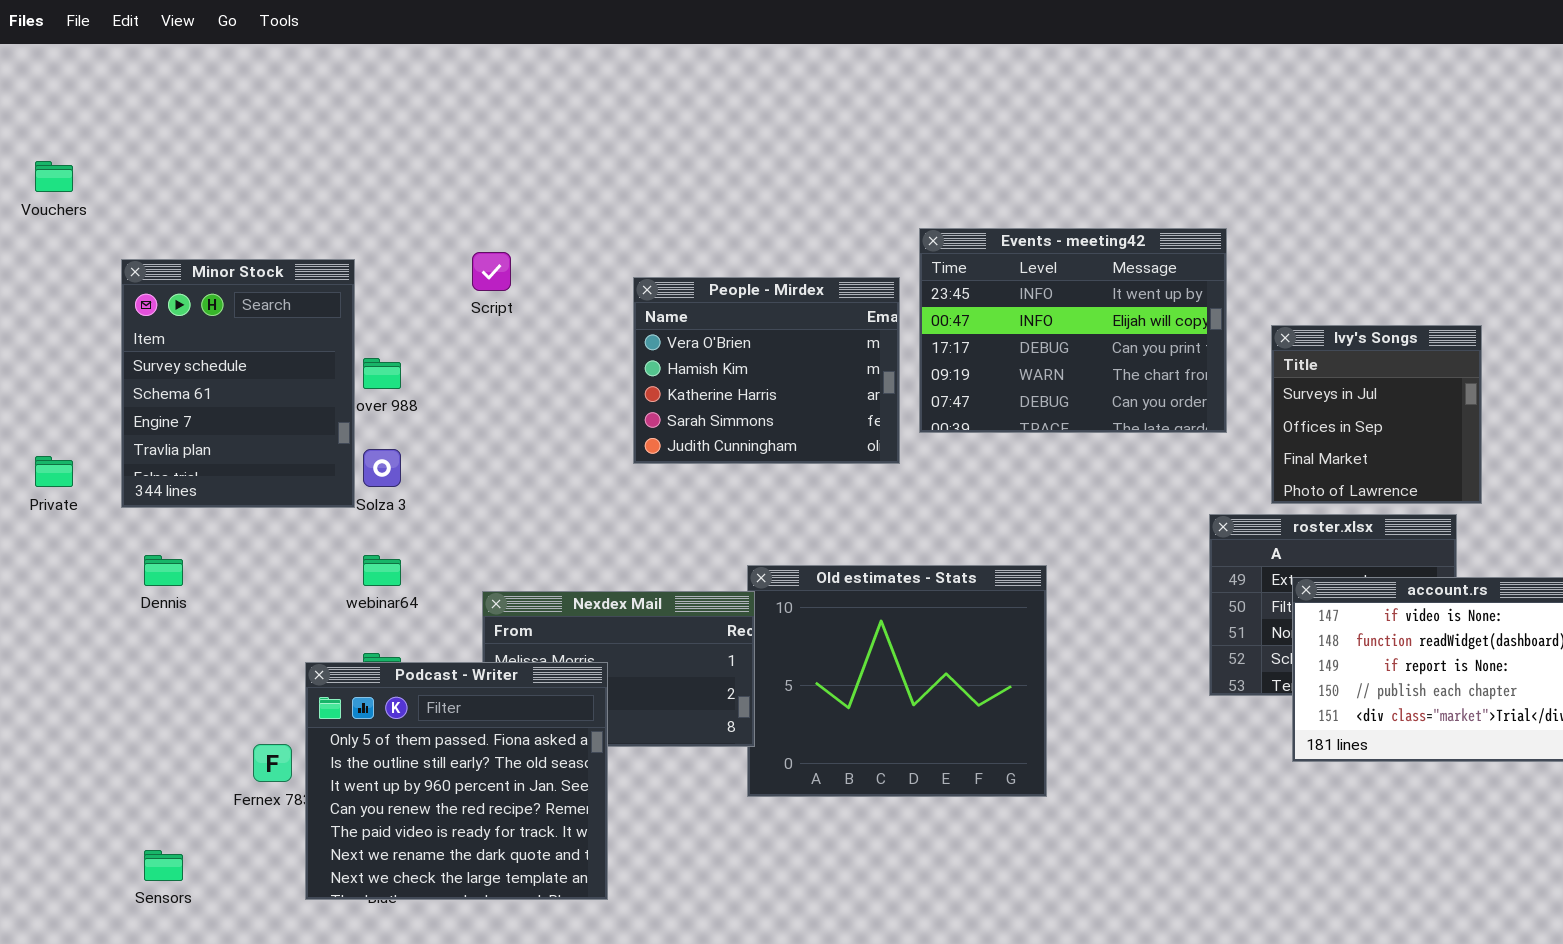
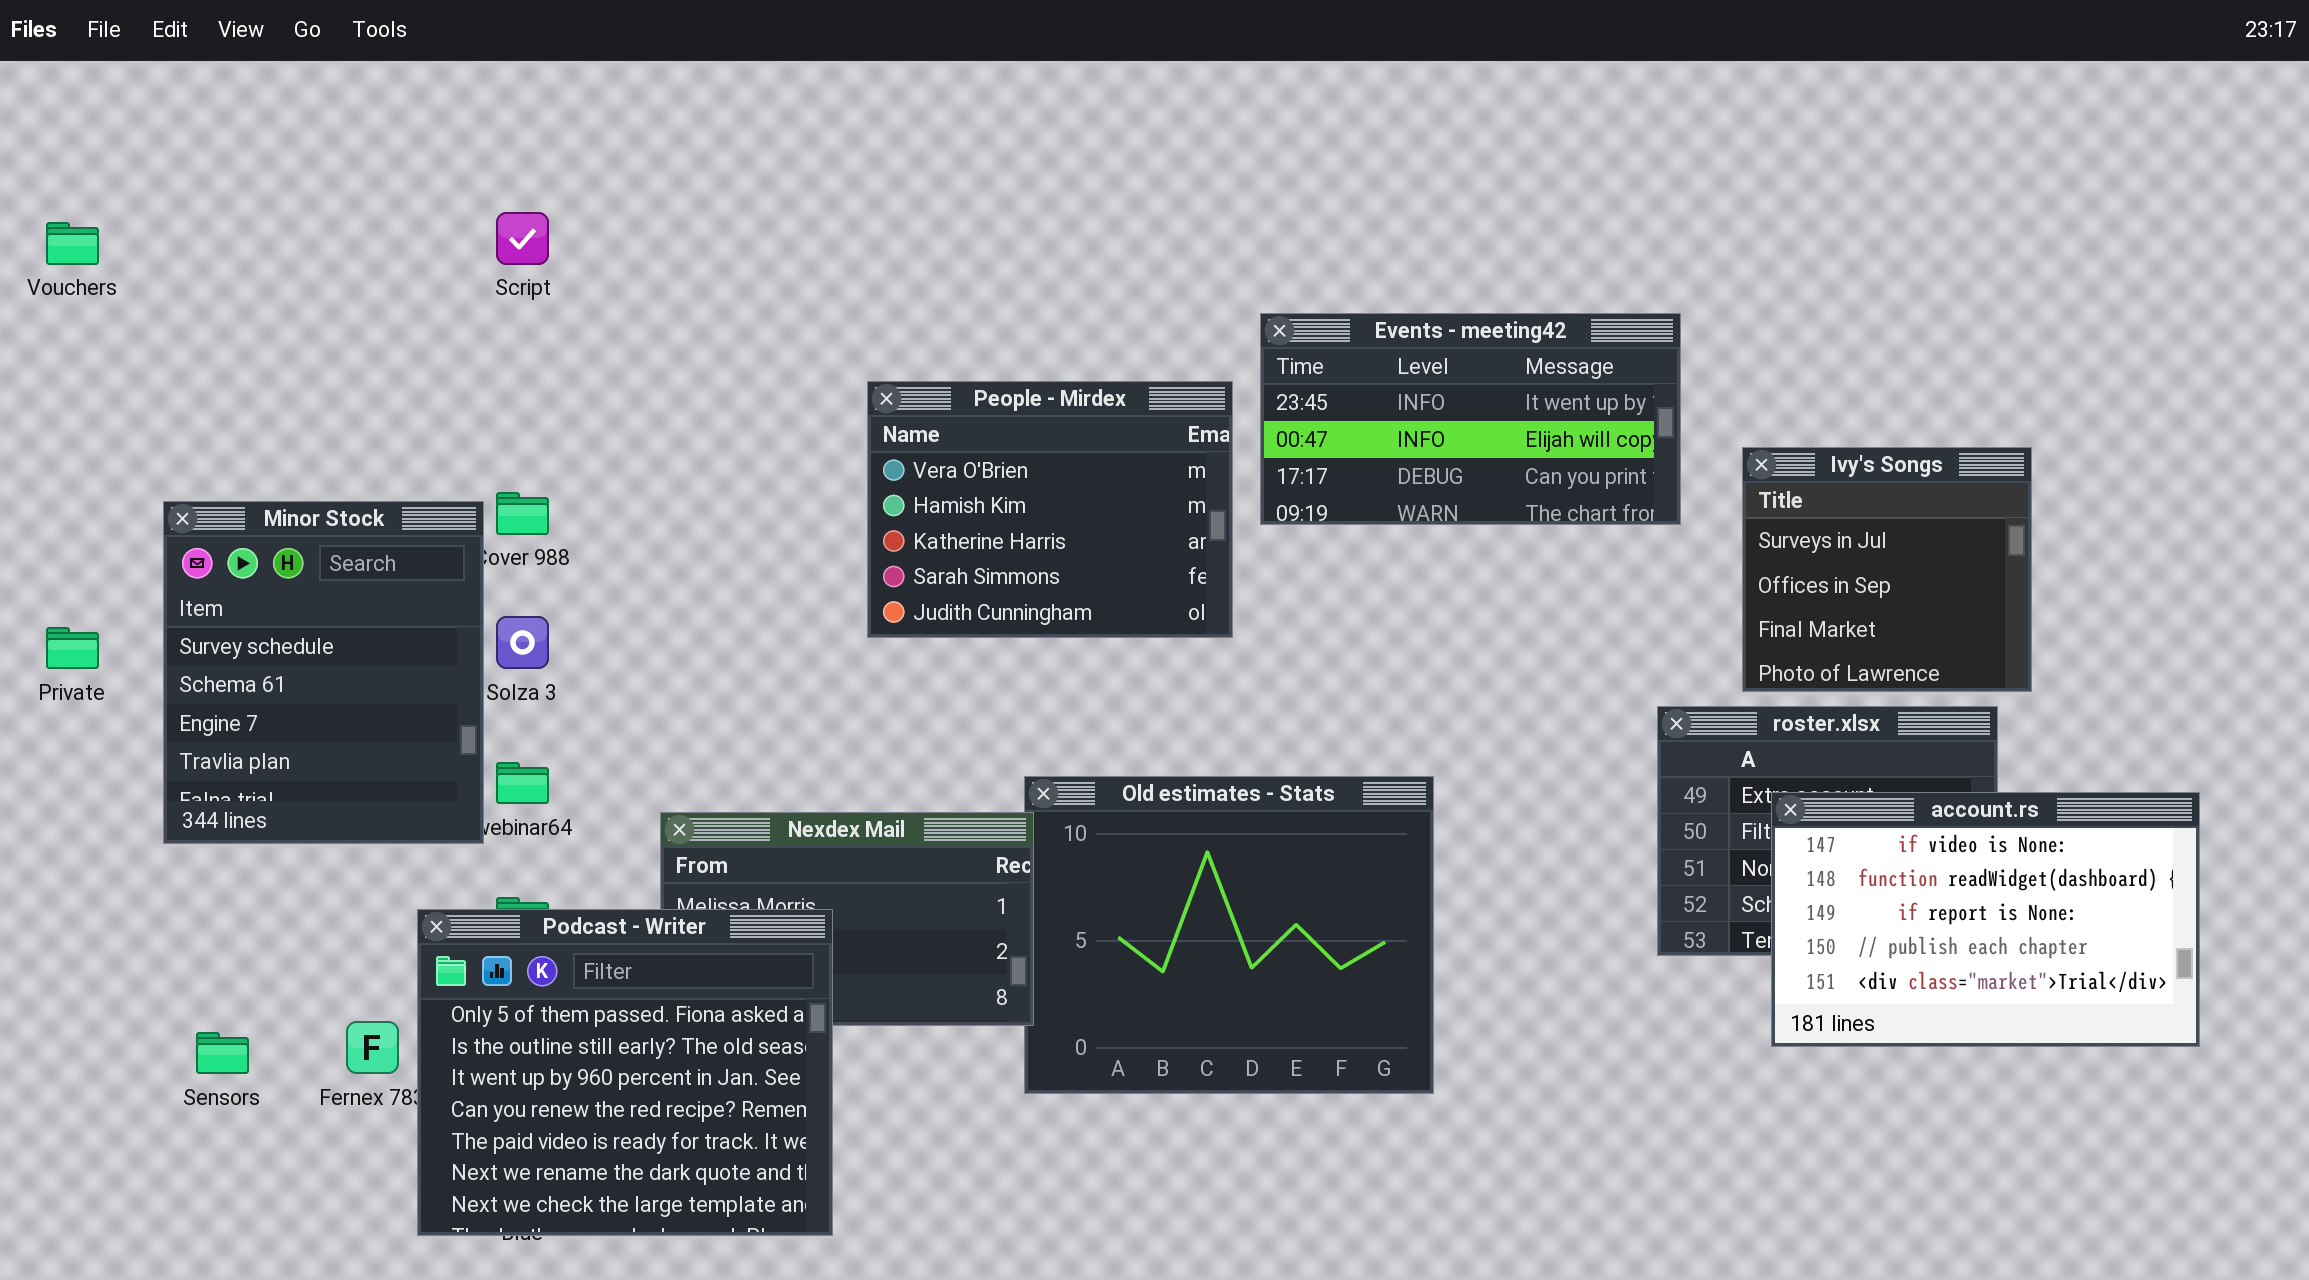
Events - meeting42: [919,228,1227,433] -> [1260,313,1681,525], resized
Script: [472,252,511,291] -> [496,212,549,265], moved
Minor Stock: [121,259,355,508] -> [163,501,484,844], moved
Sensors: [144,850,183,881] -> [196,1032,249,1074], moved

